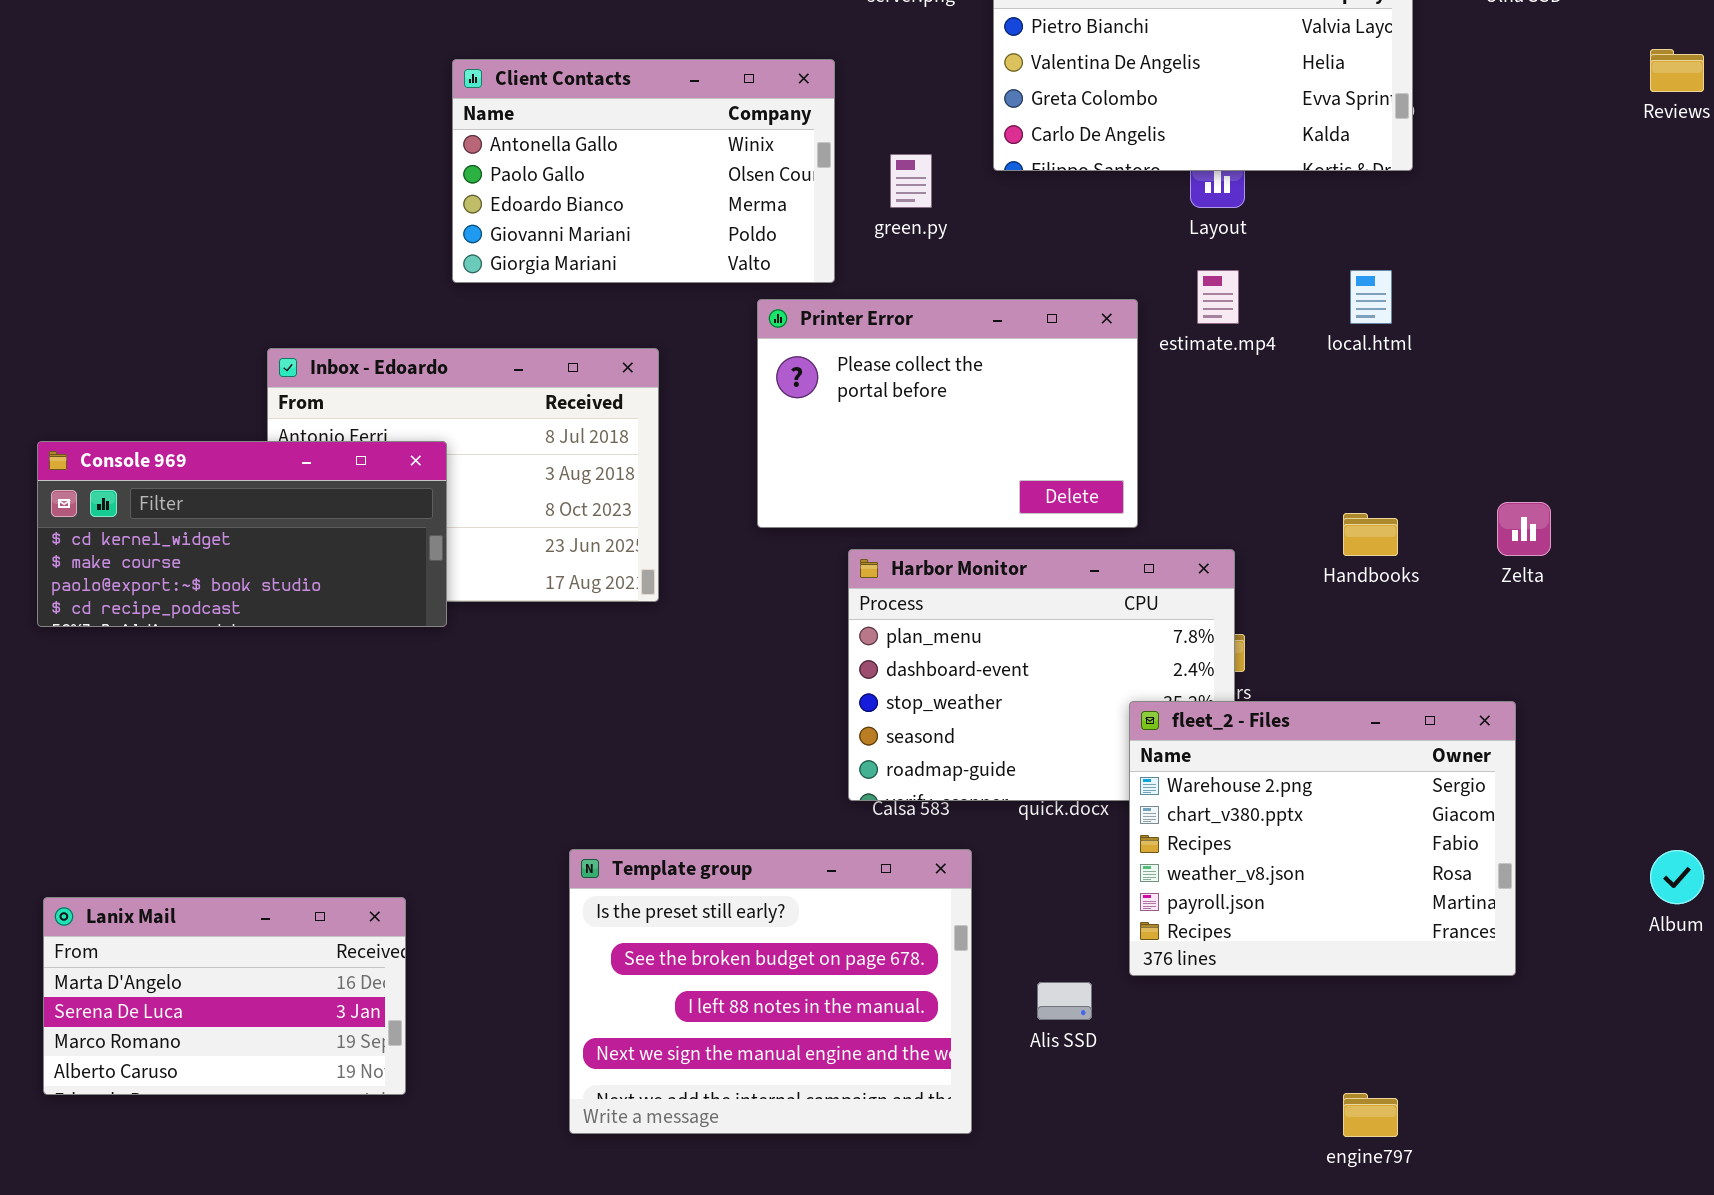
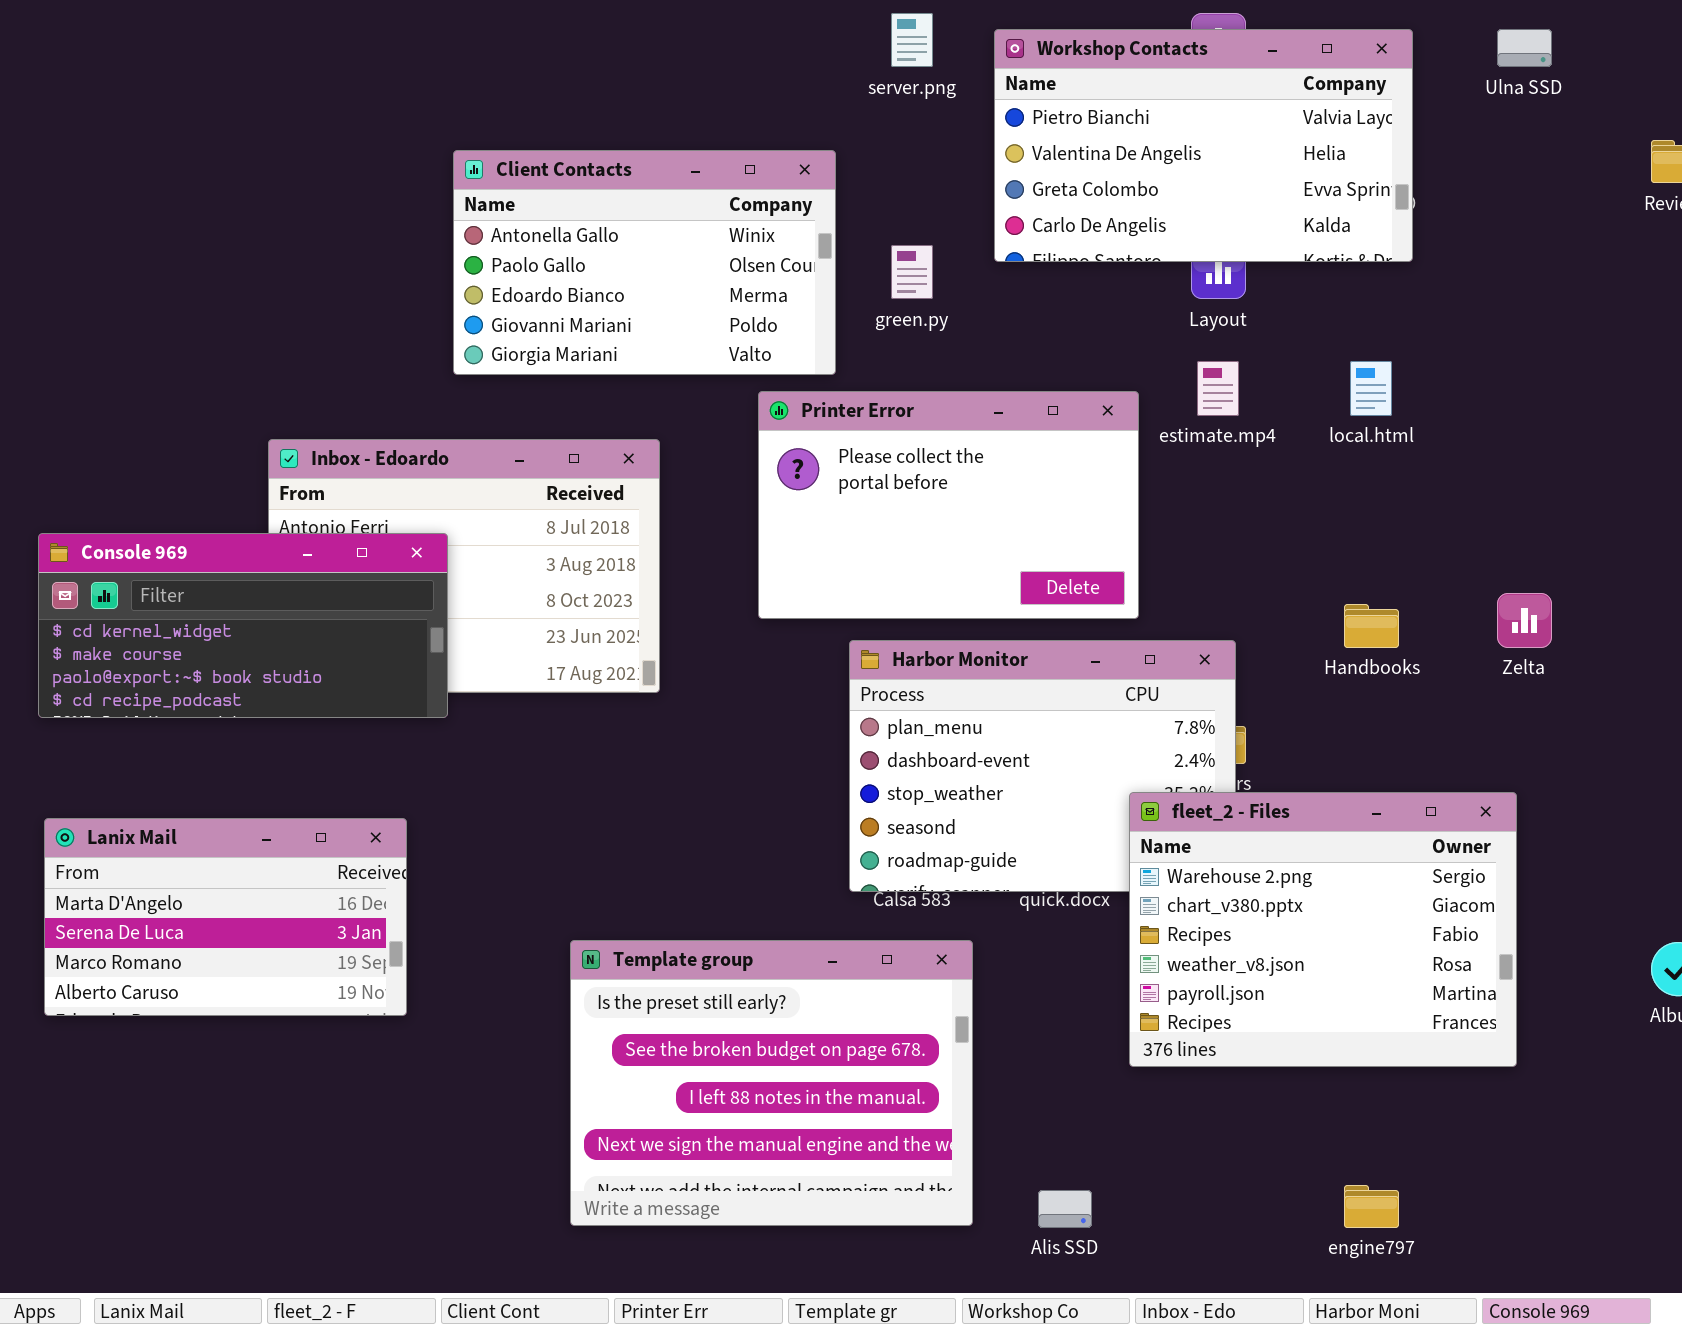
Lanix Mail: [43,897,406,1095] -> [44,818,407,1016], moved
Alis SSD: [1037,982,1092,1020] -> [1038,1190,1092,1228], moved

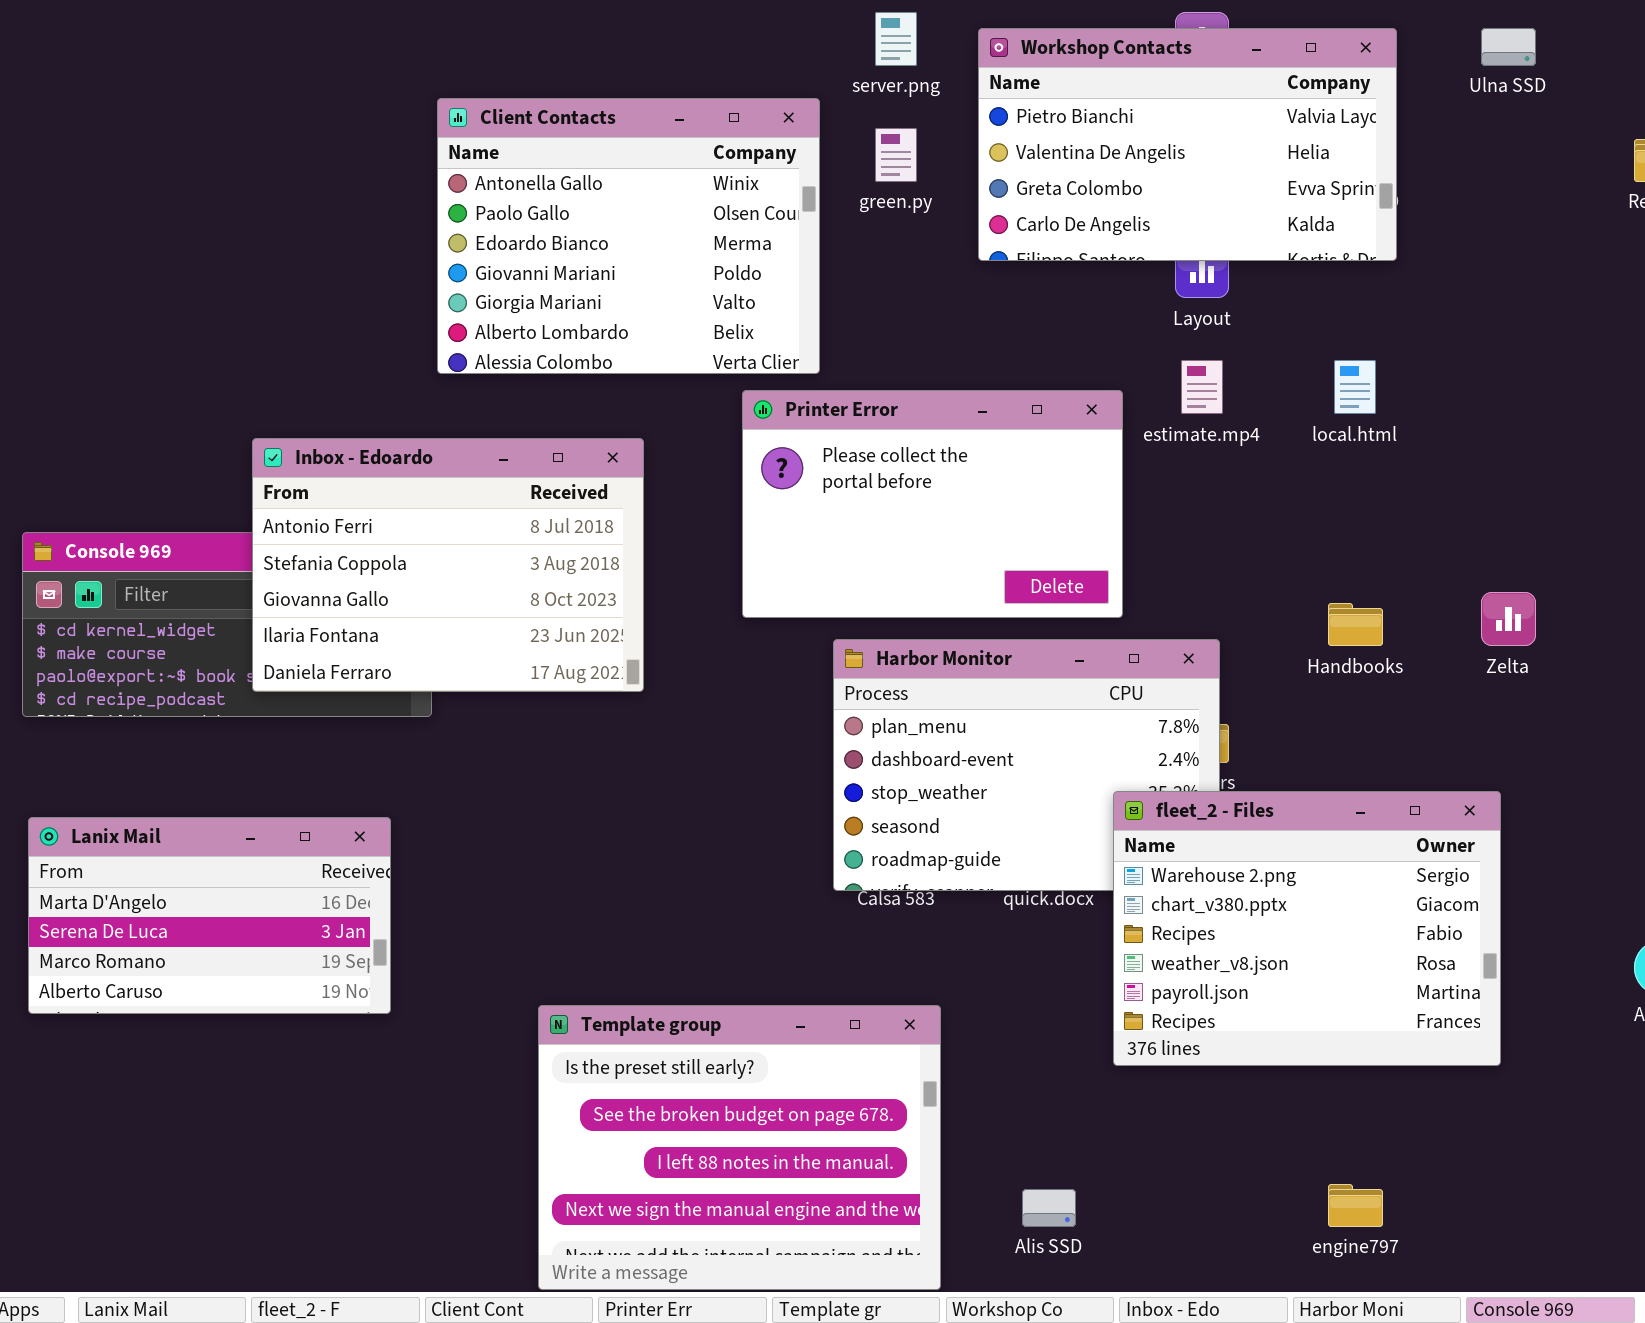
Client Contacts: [453,150,836,375] -> [437,98,820,374], resized
green.py: [891,245,933,299] -> [875,128,917,182], moved
Inbox - Edoardo: [268,439,660,693] -> [252,438,644,692], raised
Template group: [570,940,973,1226] -> [538,1005,941,1290], moved

